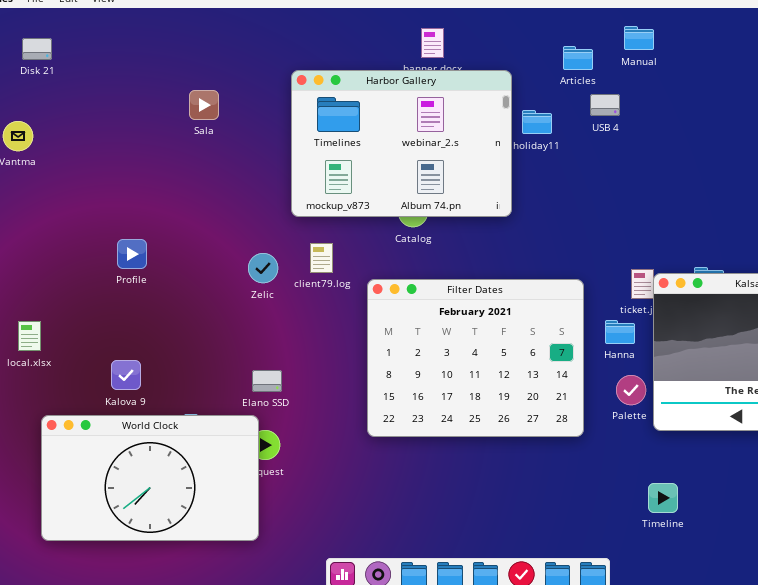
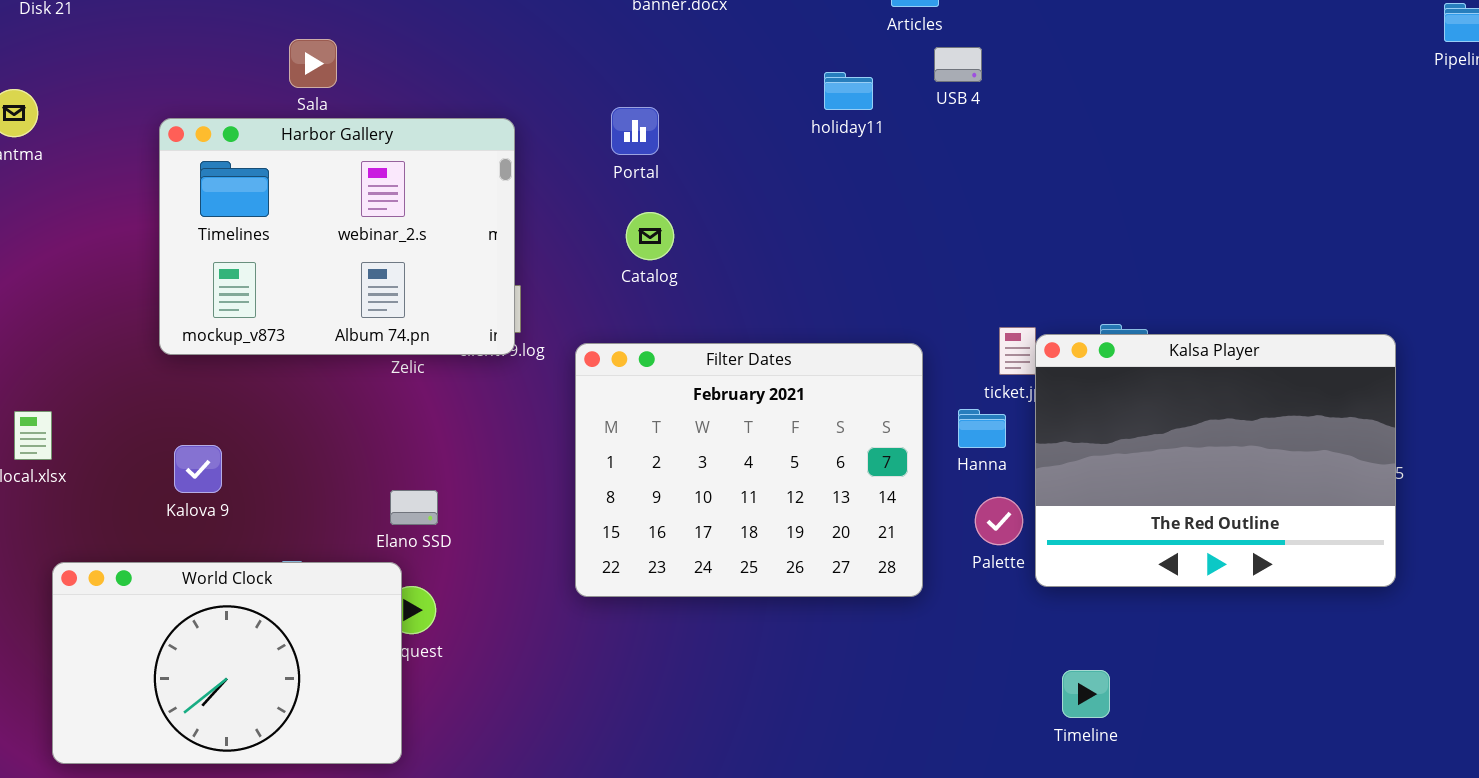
Harbor Gallery: [291,70,512,217] -> [159,118,515,355], moved
Kalova 9: [111,360,141,390] -> [174,445,222,493], moved
Timeline: [648,483,678,513] -> [1062,670,1110,718], moved

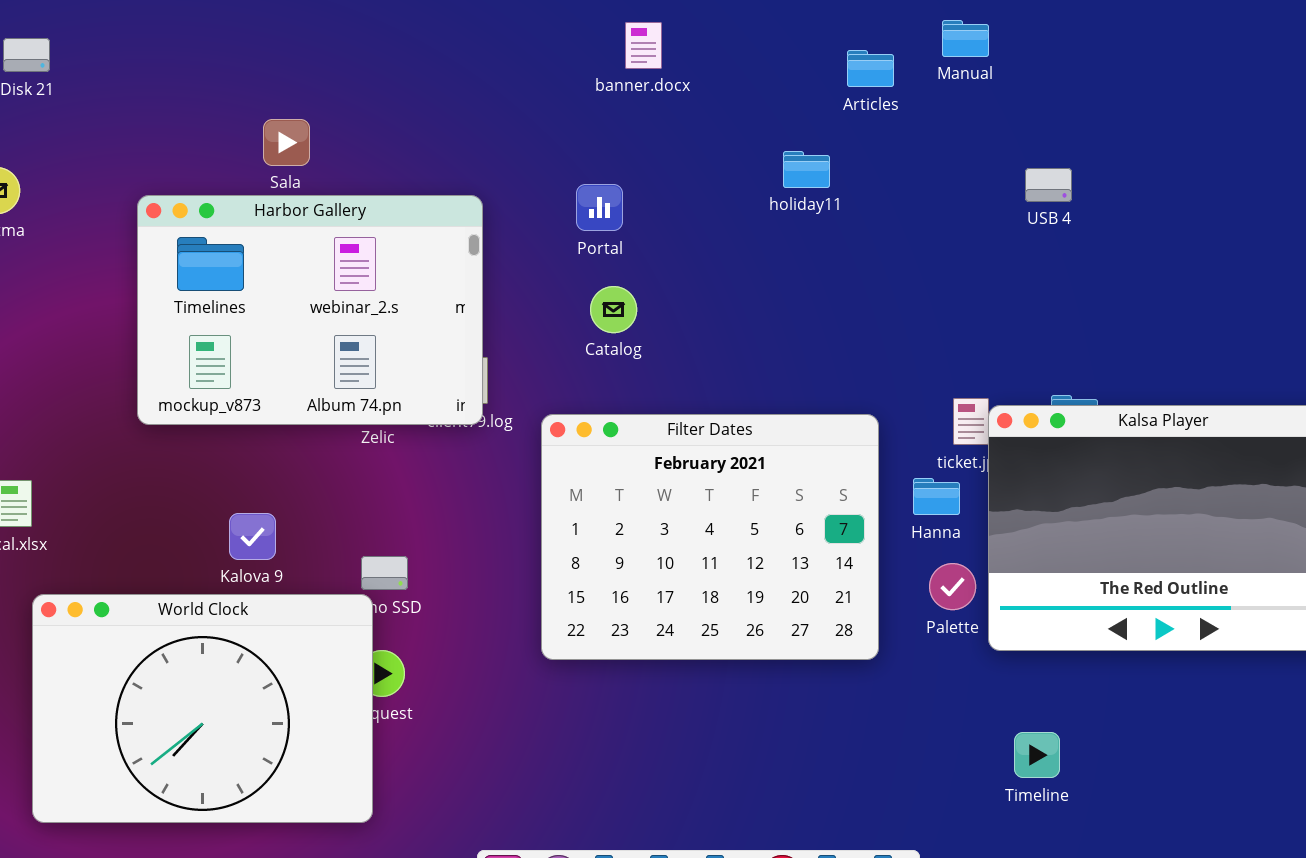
USB 4: [934,47,982,82] -> [1025,168,1072,202], moved
Kalova 9: [174,445,222,493] -> [229,513,276,560], moved
World Clock: [52,562,402,764] -> [32,594,373,823], resized

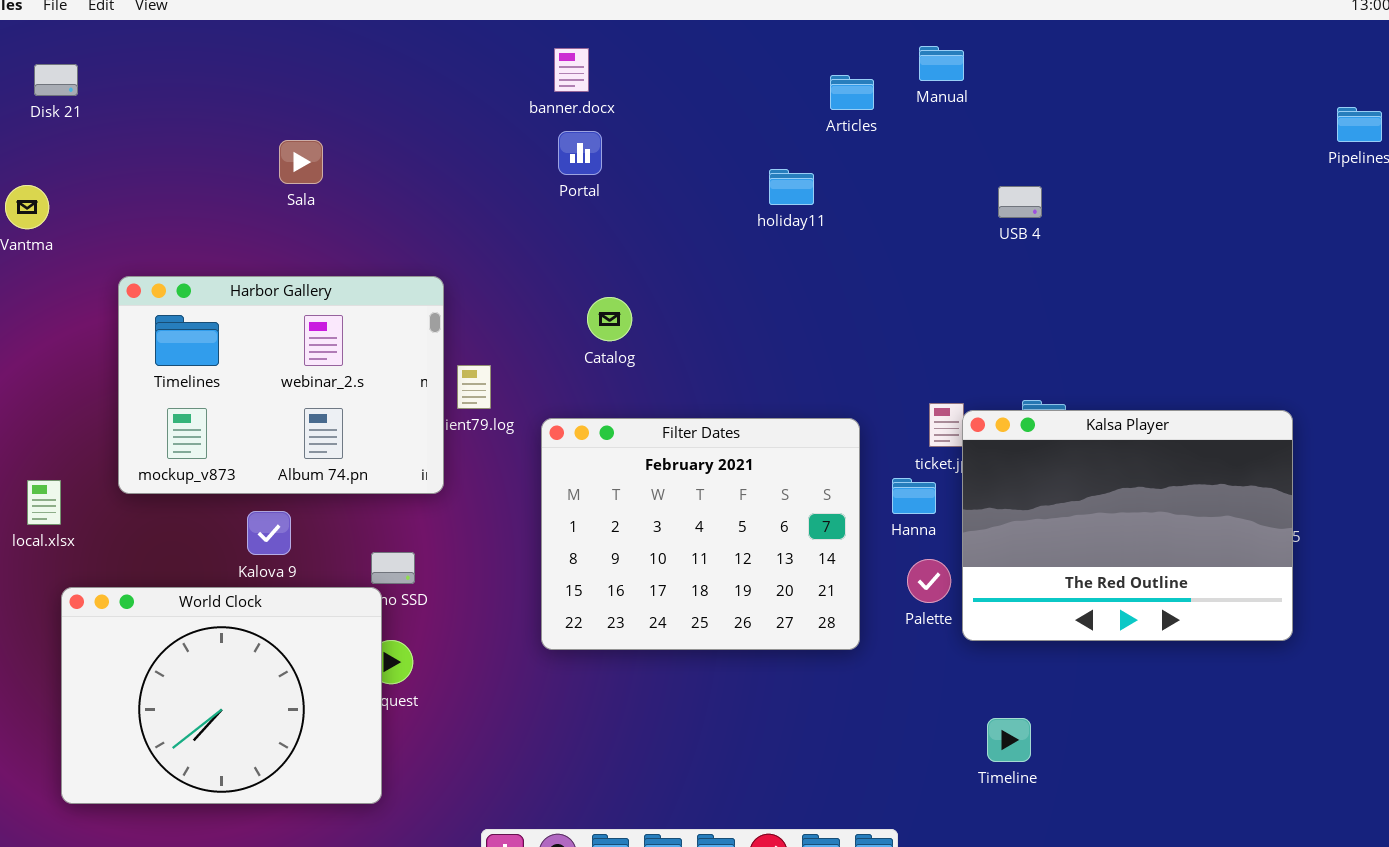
banner.docx: [625,22,662,69] -> [554,48,589,92], moved
Portal: [576,184,623,231] -> [558,131,602,175], moved
Harbor Gallery: [137,195,483,425] -> [118,276,444,494], moved

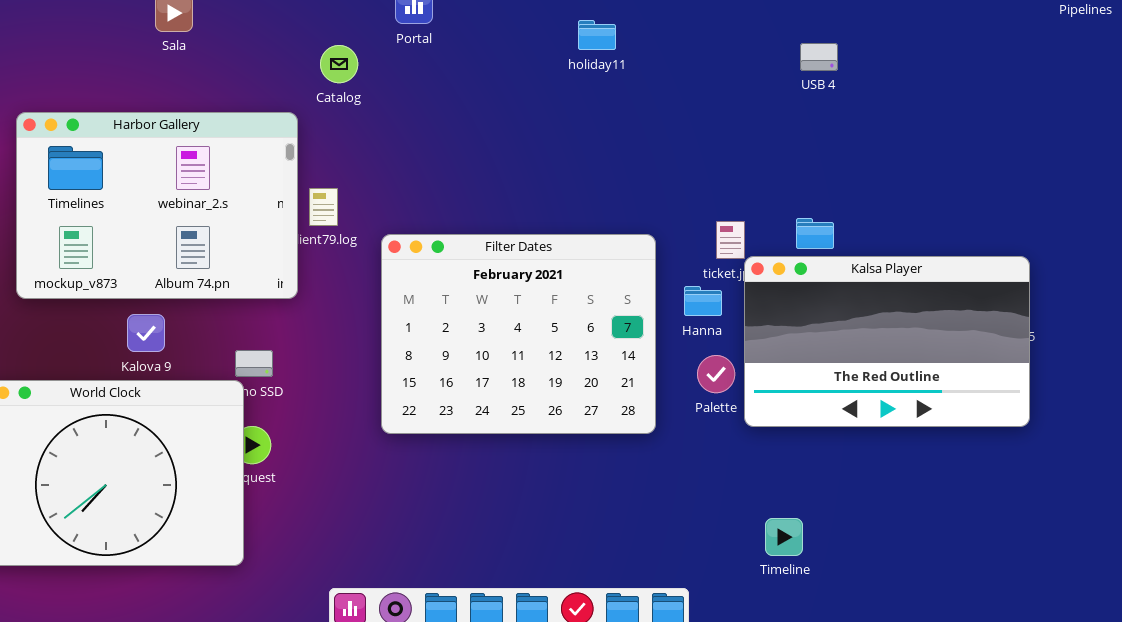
USB 4: [998,186,1042,218] -> [800,43,838,71], moved
Catalog: [587,297,632,341] -> [320,45,358,83], moved
Kalsa Player: [962,410,1293,641] -> [744,256,1030,427], resized
Timeline: [987,718,1031,762] -> [765,518,803,556], moved

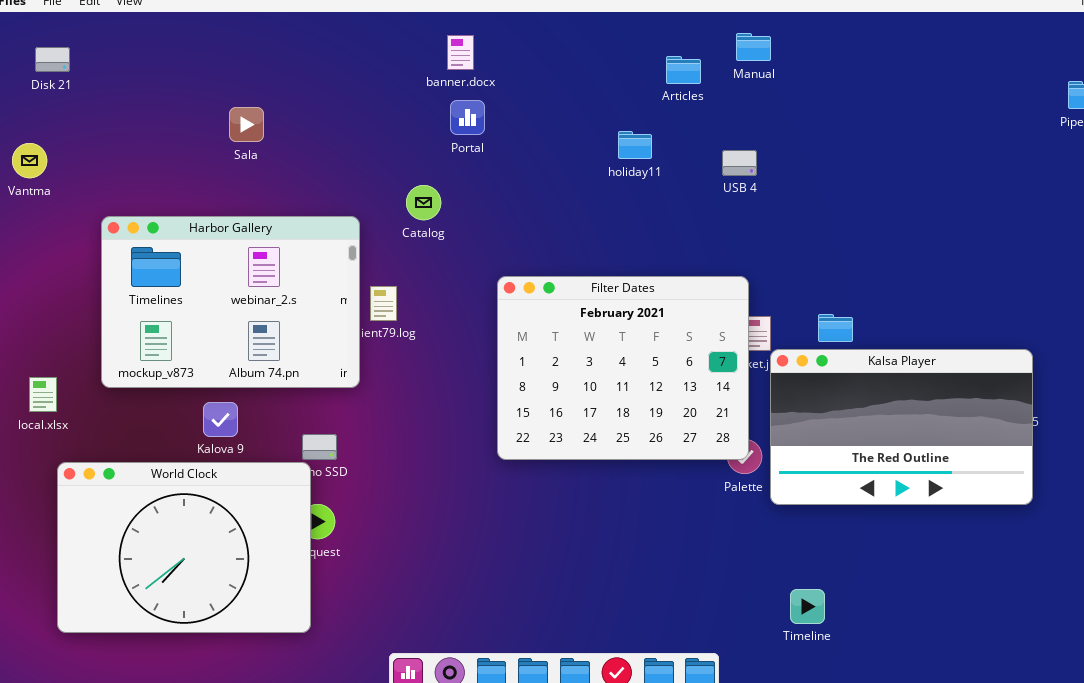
USB 4: [800,43,838,71] -> [722,150,757,176], moved
Catalog: [320,45,358,83] -> [406,185,441,220], moved
Filter Dates: [381,234,656,434] -> [497,276,749,460], moved

